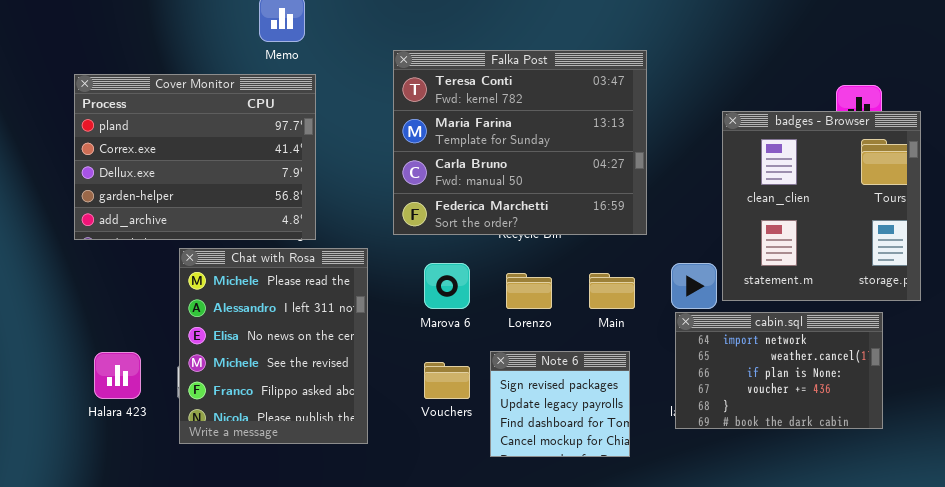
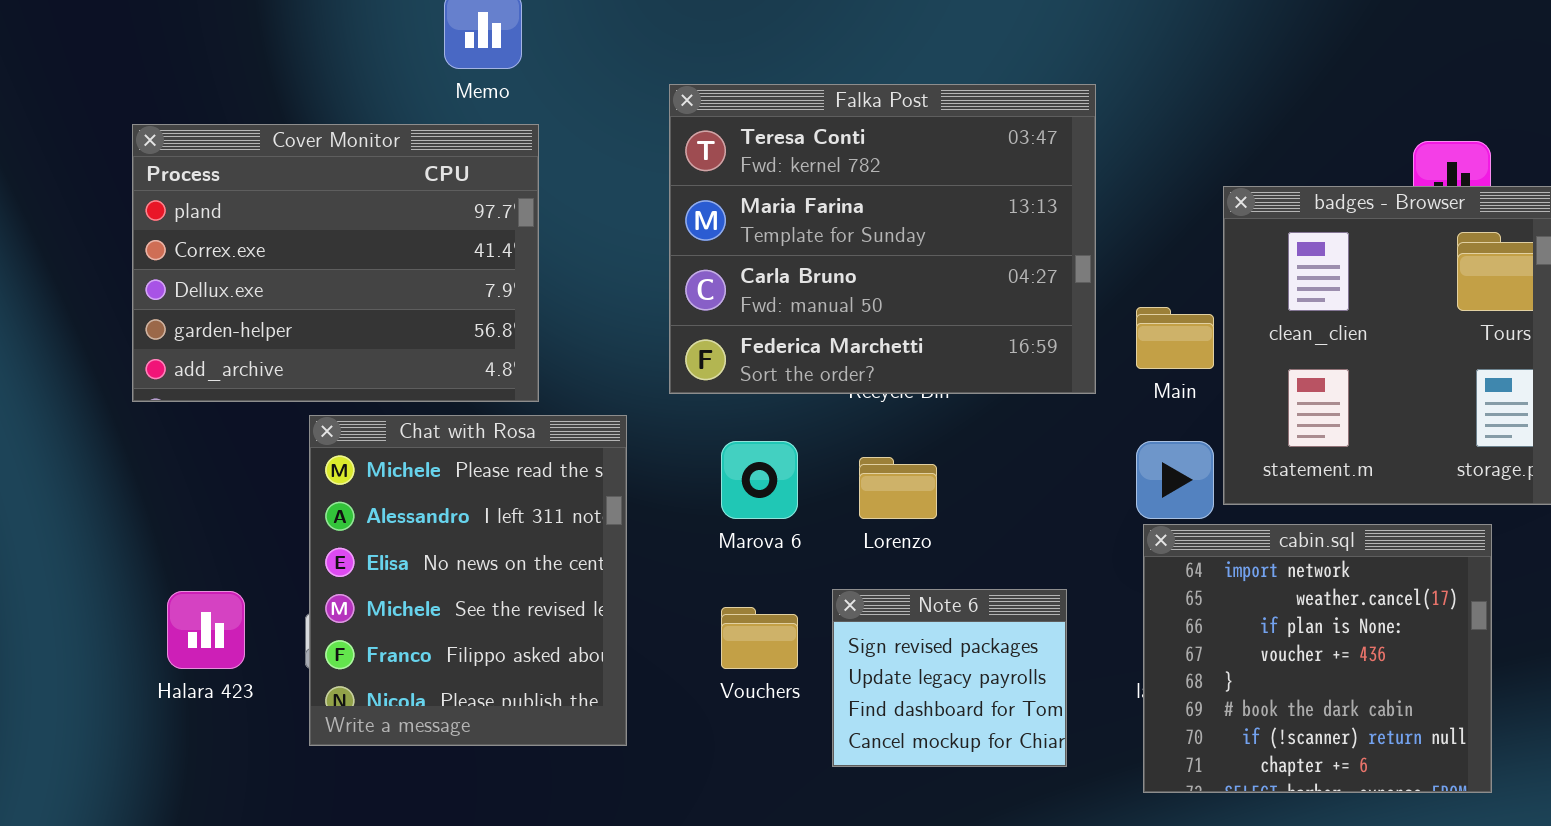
Main: [589,273,635,309] -> [1136,307,1214,369], moved
cabin.sql: [675,312,883,429] -> [1143,524,1492,793], resized

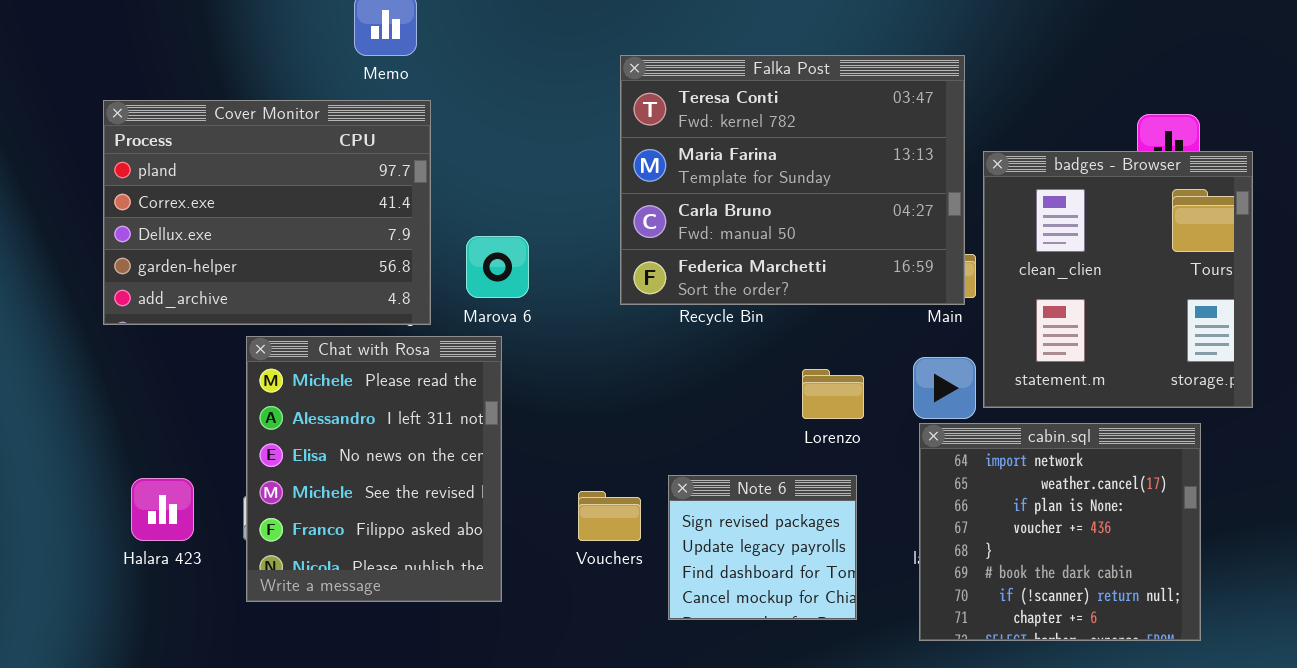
Falka Post: [669,84,1096,394] -> [620,55,965,305], moved
Marova 6: [721,441,798,519] -> [466,236,529,298], moved
Lorenzo: [859,457,937,519] -> [802,369,864,419], moved

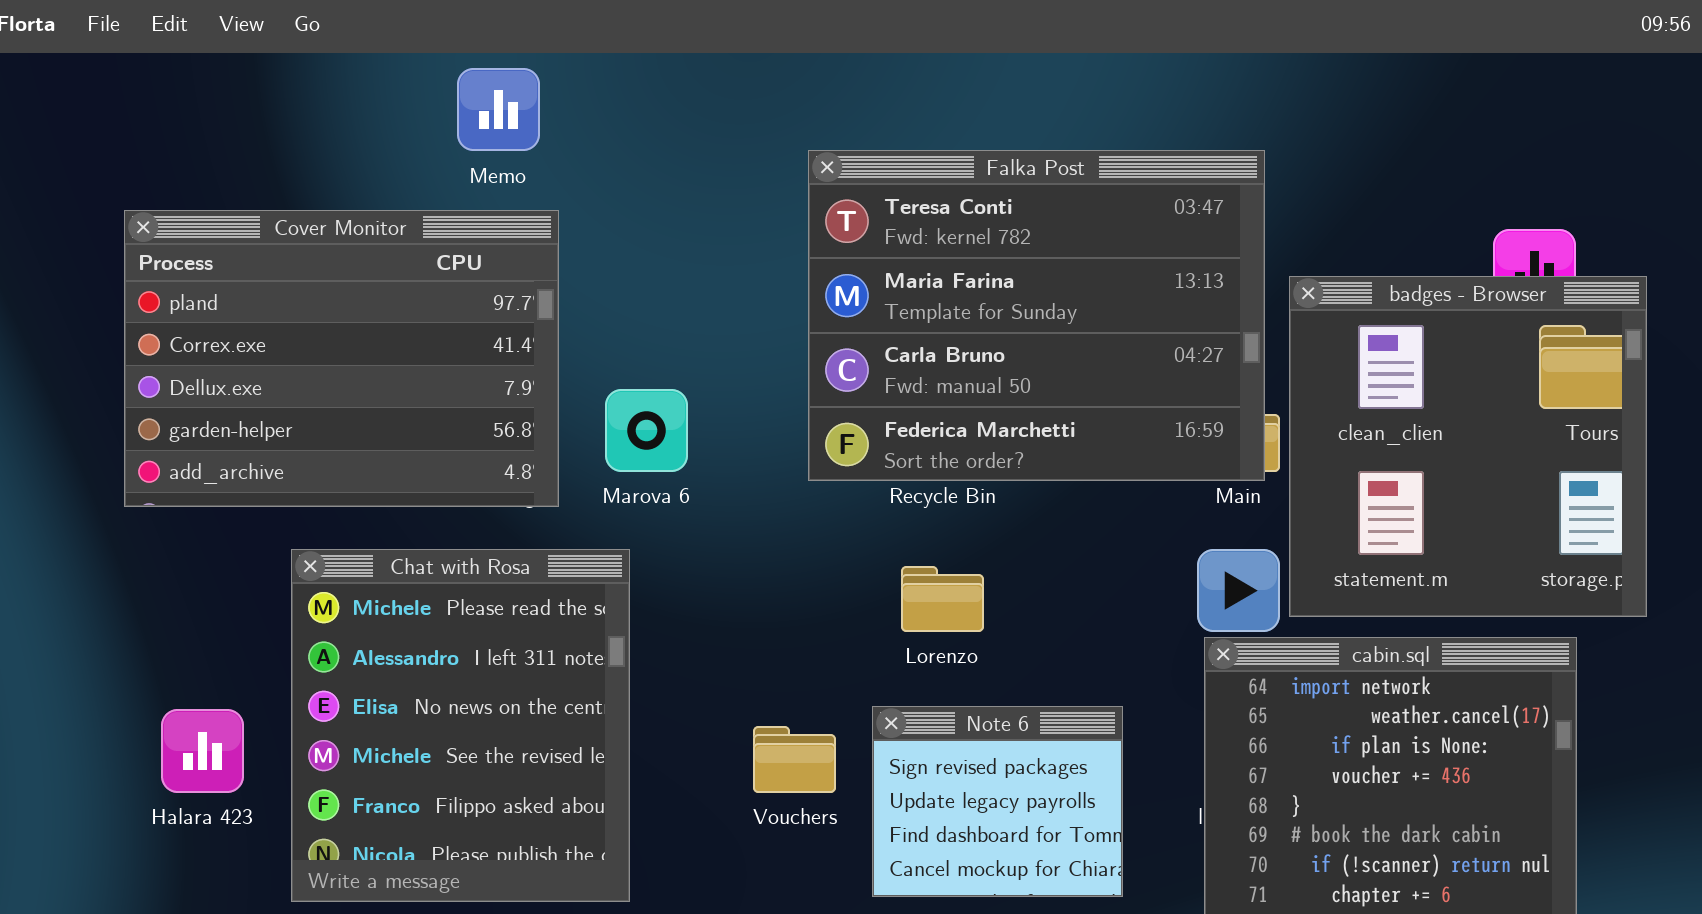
Chat with Rosa: [246,336,502,602] -> [291,549,630,902], moved
Lorenzo: [802,369,864,419] -> [901,566,984,632], moved

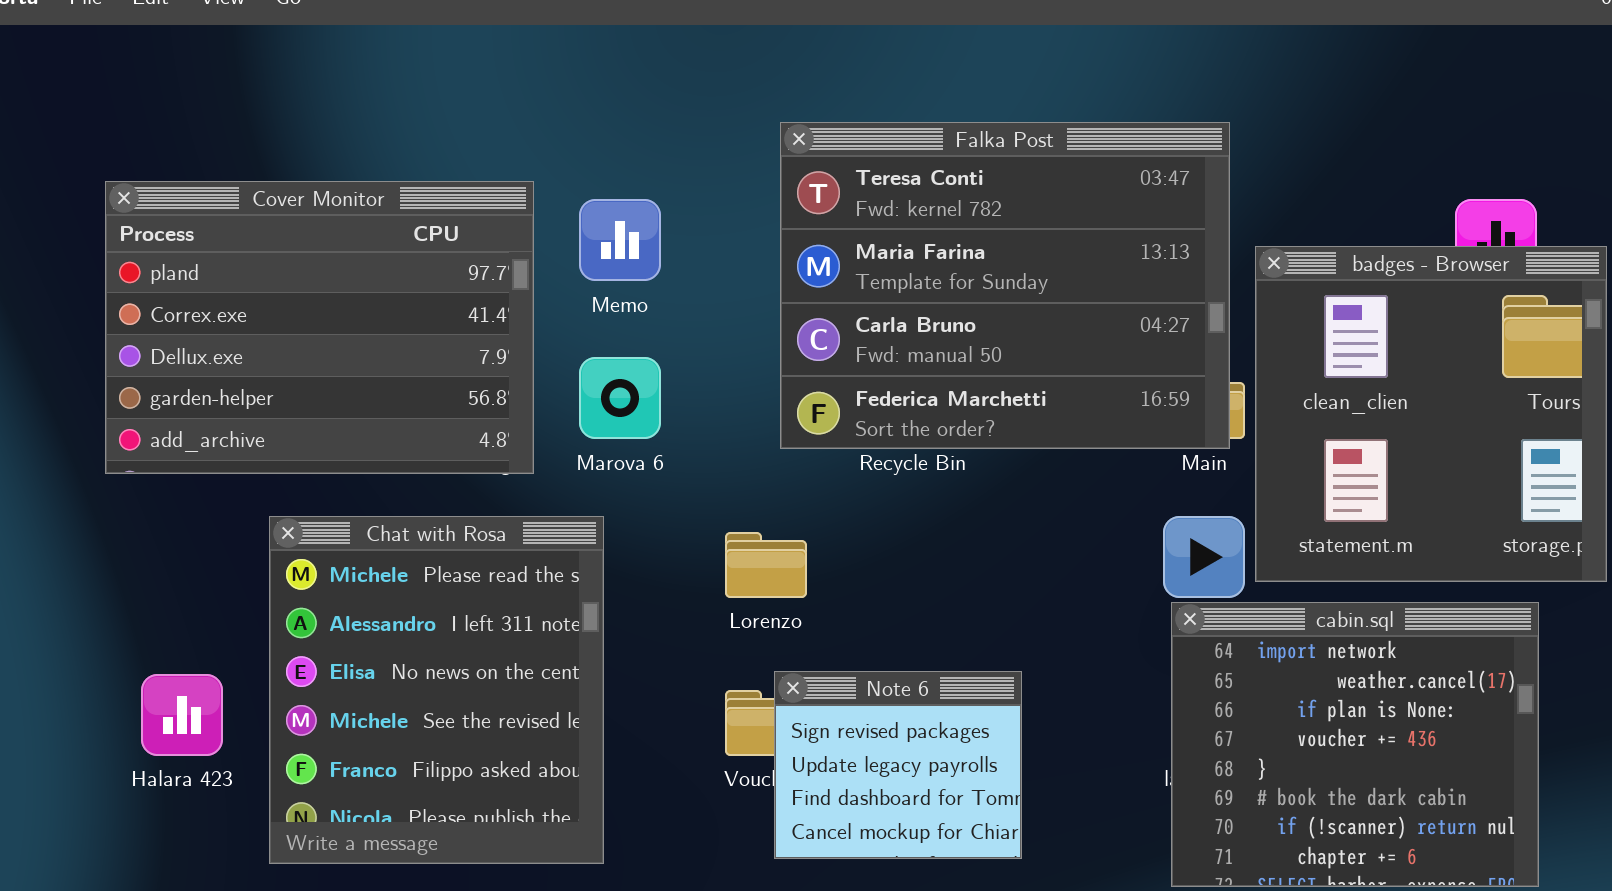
Memo: [457,68,540,151] -> [579,199,661,281], moved
Lorenzo: [901,566,984,632] -> [725,532,807,598], moved
Note 6: [872,706,1123,897] -> [774,671,1022,859], moved

